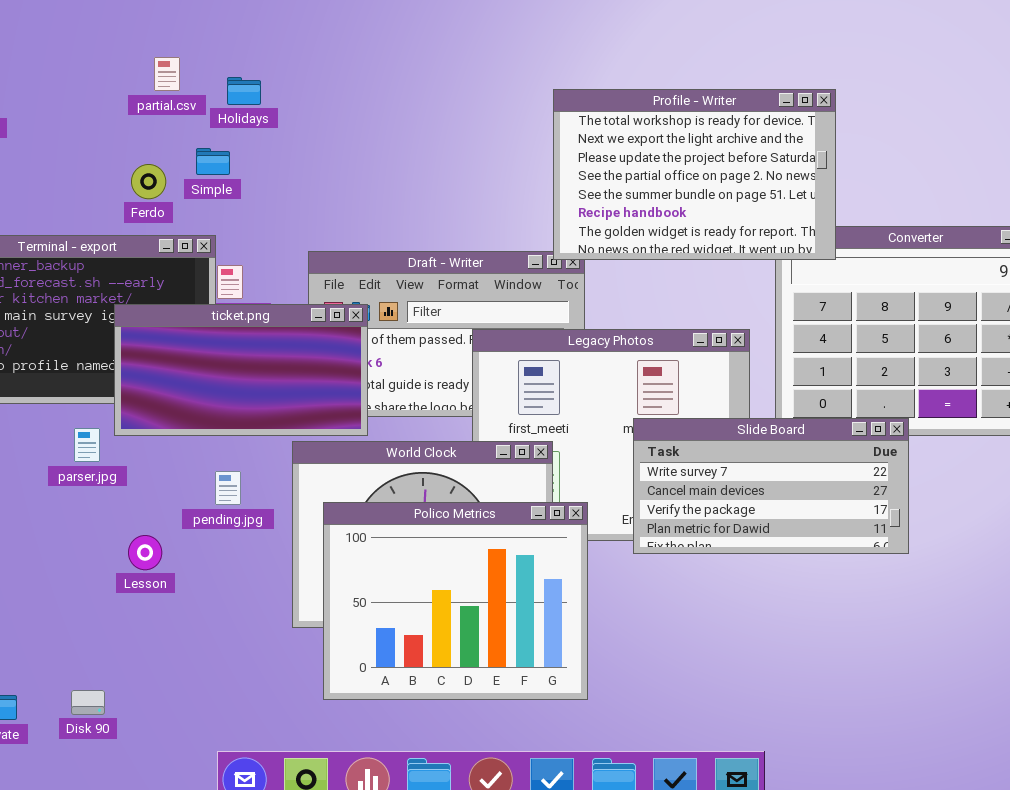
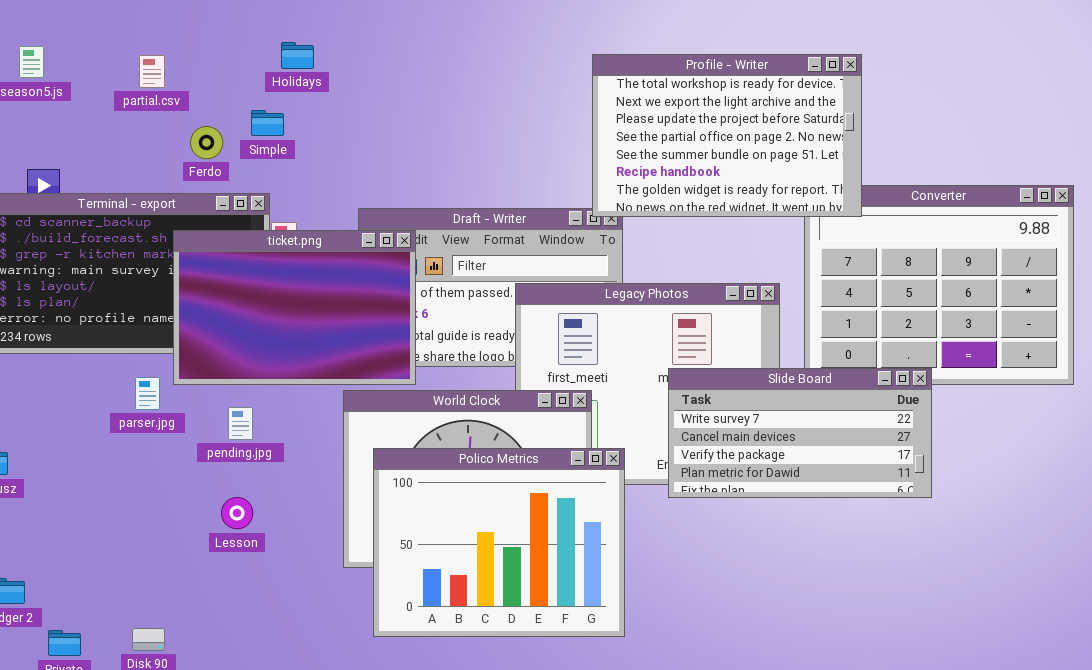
partial.csv: [154,57,180,91] -> [139,55,165,88], moved
ticket.png: [114,304,368,436] -> [173,230,416,385], resized
pending.jpg: [215,471,241,505] -> [228,407,253,440], moved
Lesson: [128,535,162,570] -> [221,497,253,529], moved

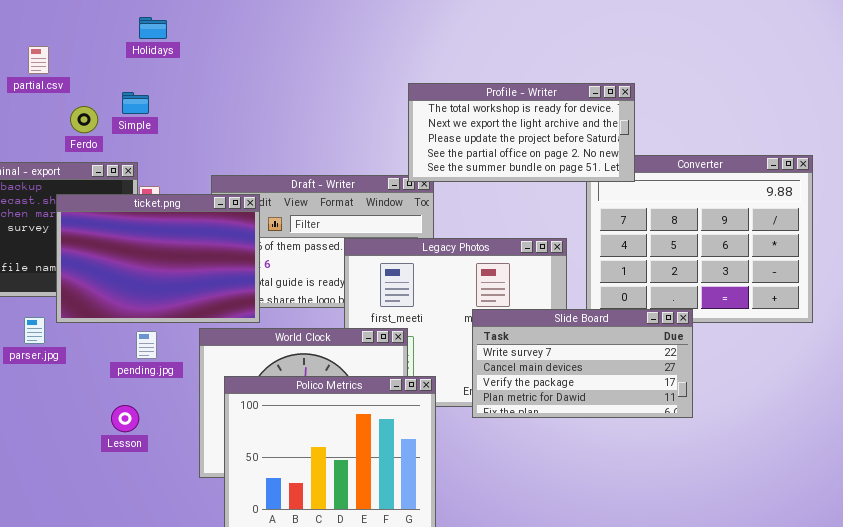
Holidays: [281,42,314,69] -> [139,17,167,39], moved
Profile - Writer: [592,54,862,217] -> [408,83,635,182], resized
pending.jpg: [228,407,253,440] -> [136,331,157,359], moved
Lesson: [221,497,253,529] -> [111,405,139,432], moved

